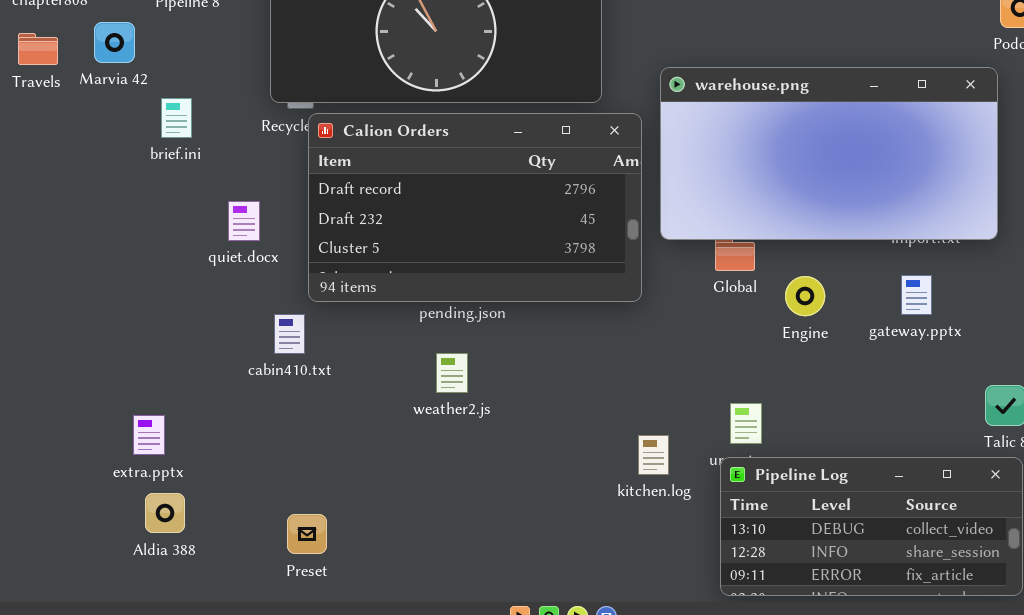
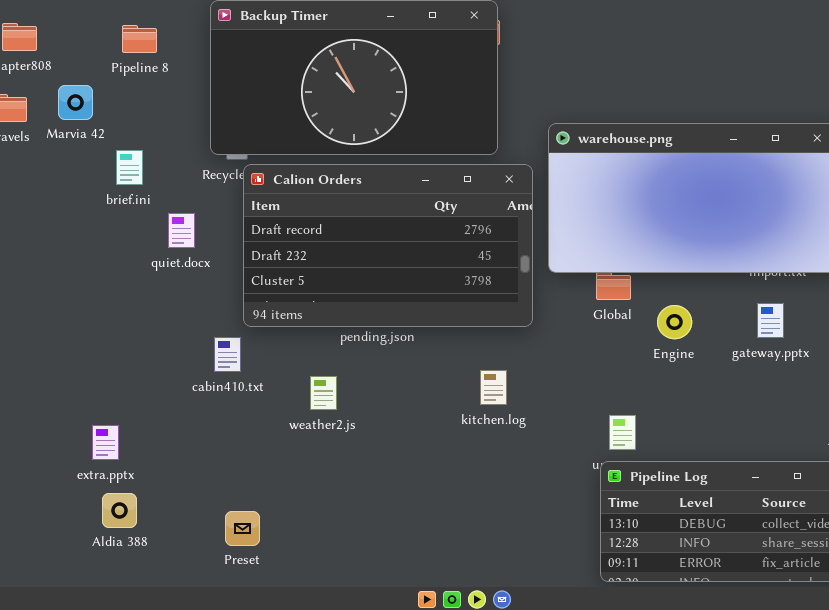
quiet.docx: [228,201,260,241] -> [168,213,195,248], moved
weather2.js: [436,353,468,393] -> [310,376,337,410], moved
kitchen.log: [638,435,669,475] -> [480,370,507,405], moved

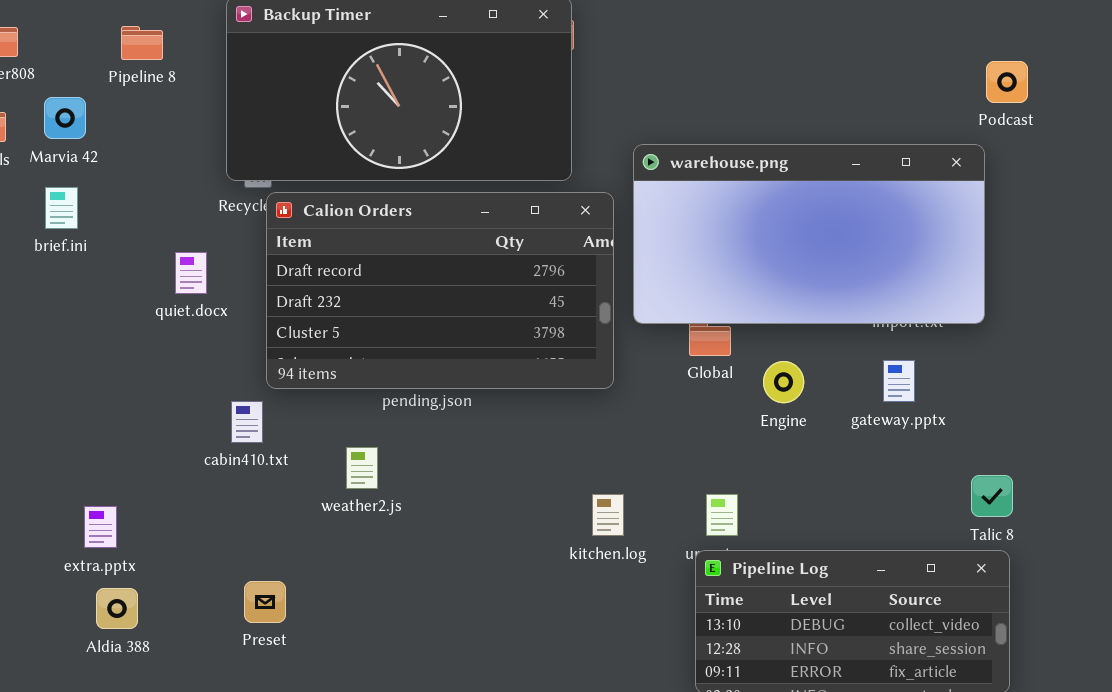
brief.ini: [116,150,143,185] -> [45,187,78,229], moved
kitchen.log: [480,370,507,405] -> [592,494,624,536], moved
Preset: [225,511,260,546] -> [244,581,286,623], moved

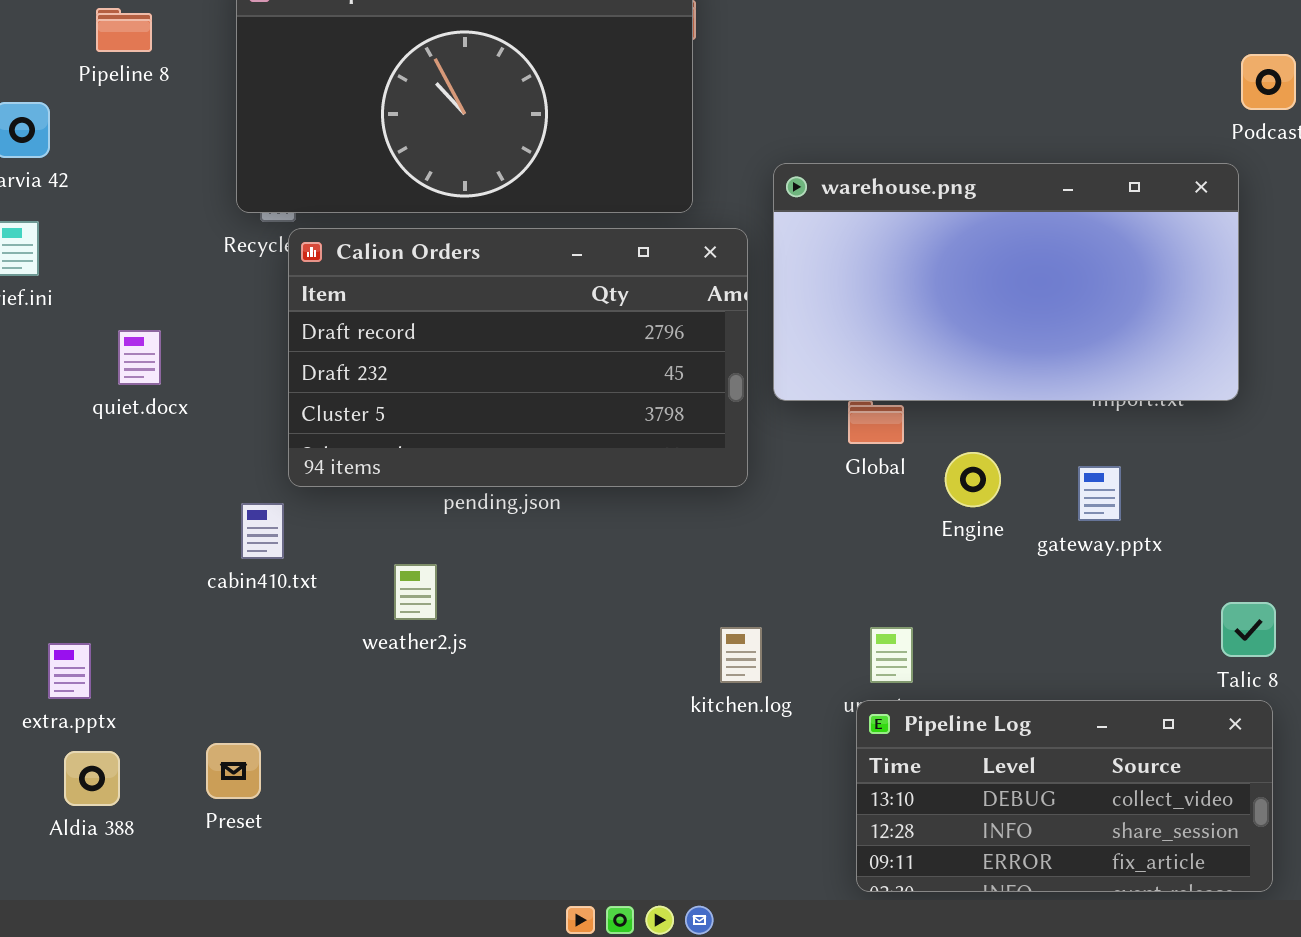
quiet.docx: [175,252,207,294] -> [118,330,161,385], moved
gateway.pptx: [883,360,915,402] -> [1078,466,1121,521], moved
Preset: [244,581,286,623] -> [206,743,261,799], moved

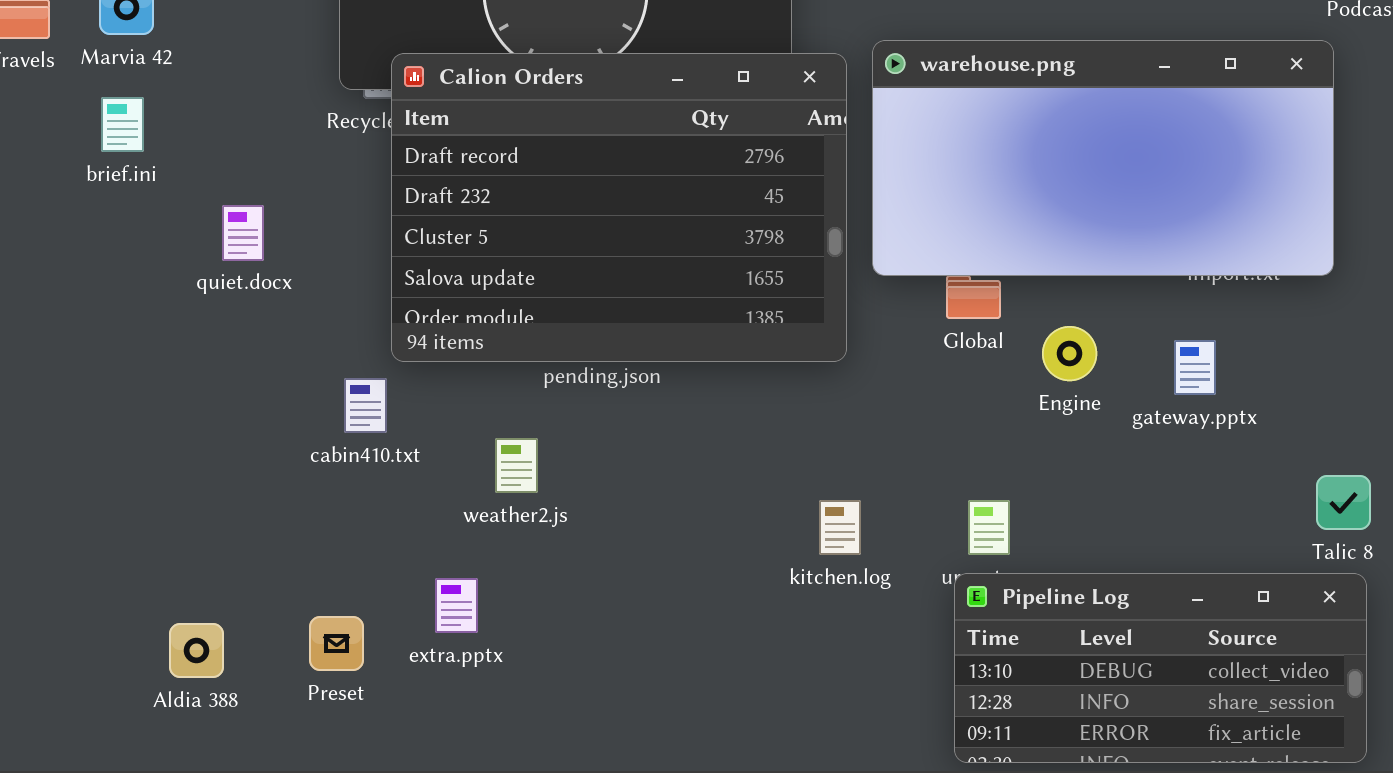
Calion Orders: [288,228,748,487] -> [391,53,847,362], resized
extra.pptx: [48,643,91,699] -> [435,578,478,633], moved

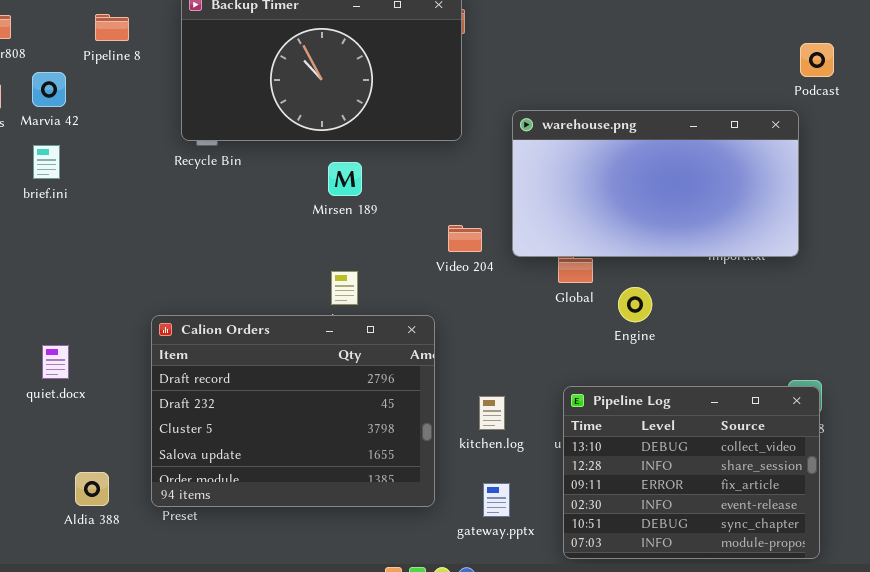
Calion Orders: [391,53,847,362] -> [151,315,435,507], moved
quiet.docx: [222,205,264,261] -> [42,345,69,379], moved
gateway.pptx: [1174,340,1216,395] -> [483,483,510,517], moved
Pipeline Log: [954,573,1367,763] -> [563,386,820,559], resized

